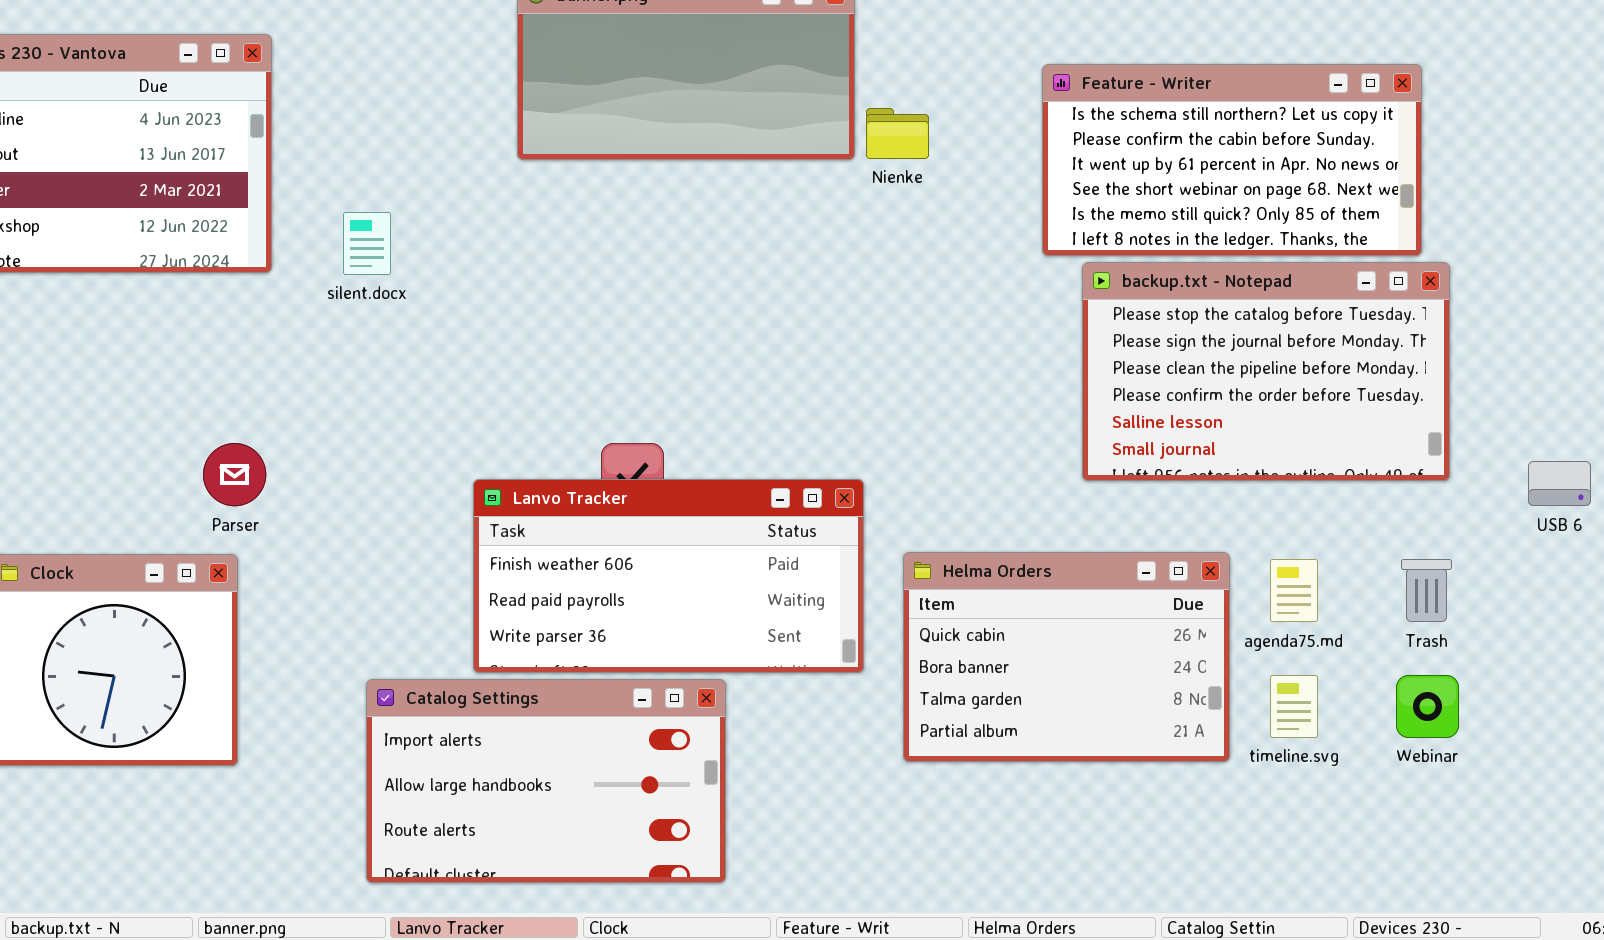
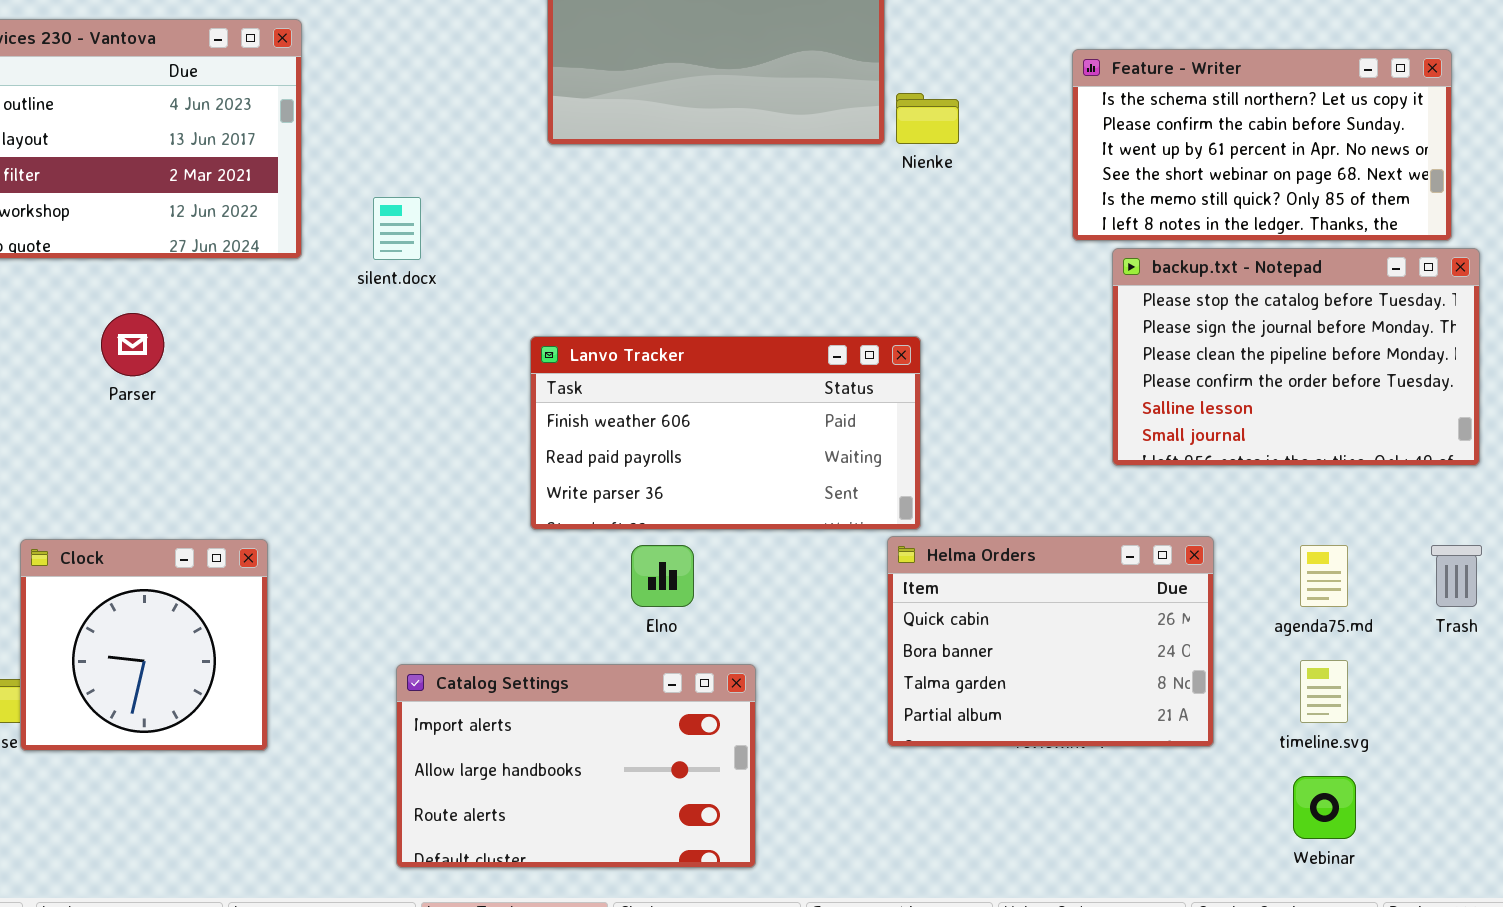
Parser: [203,443,266,506] -> [101,313,164,376], moved
Lanvo Tracker: [473,479,864,673] -> [530,336,921,530], moved
Helma Orders: [903,552,1230,762] -> [887,536,1214,747], moved
Webinar: [1396,675,1459,738] -> [1293,776,1356,839], moved

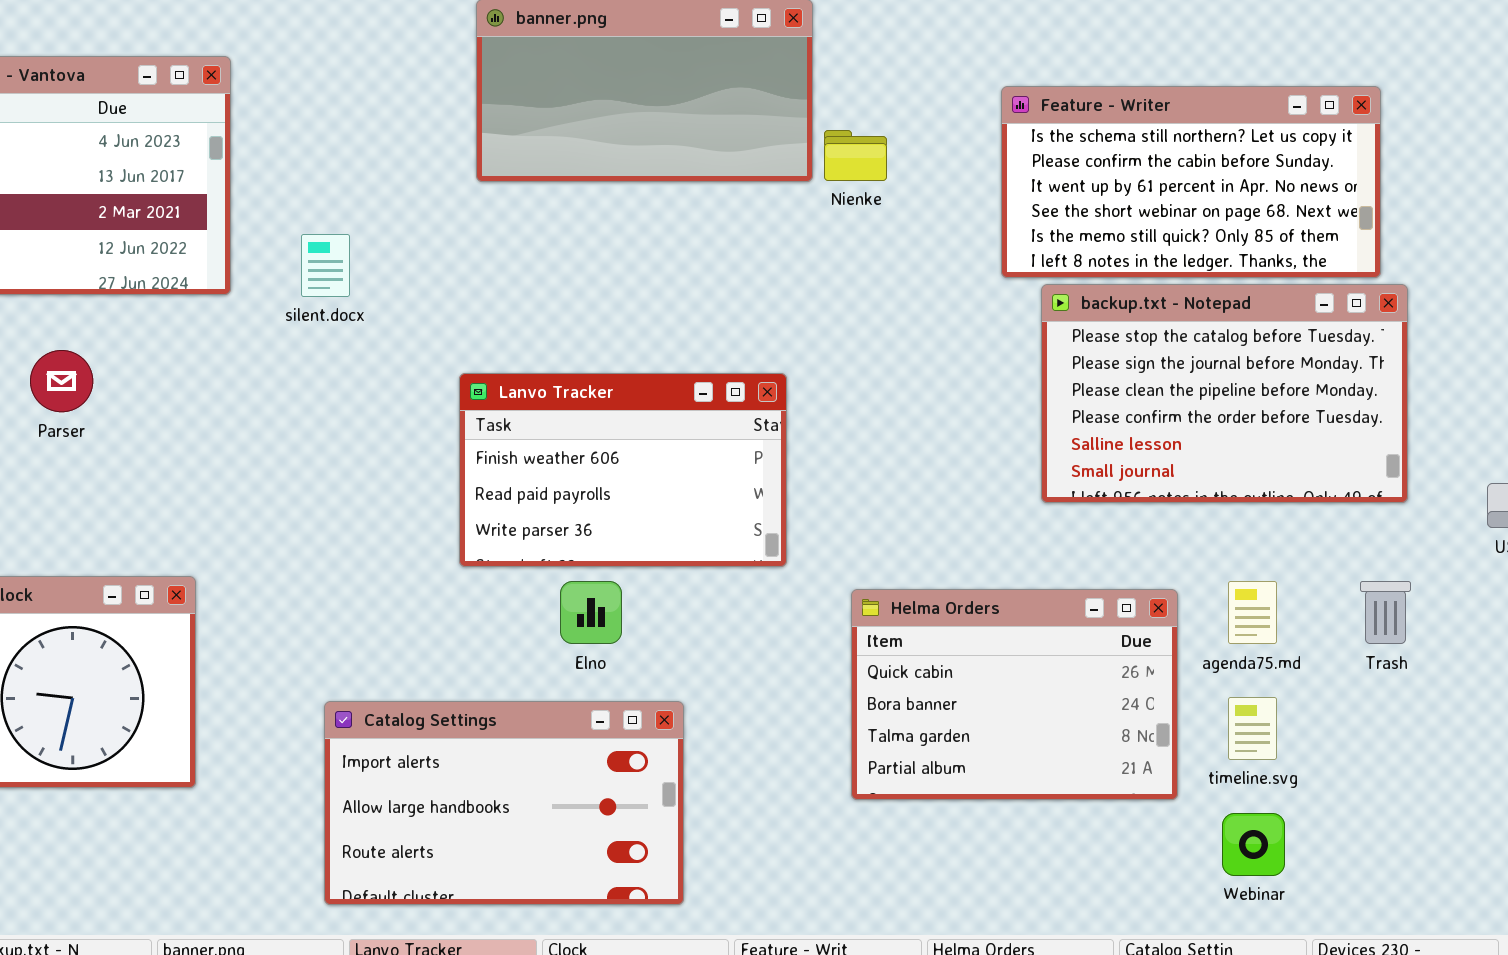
Lanvo Tracker: [530,336,921,530] -> [459,373,787,567], resized
Helma Orders: [887,536,1214,747] -> [851,589,1178,800], moved

